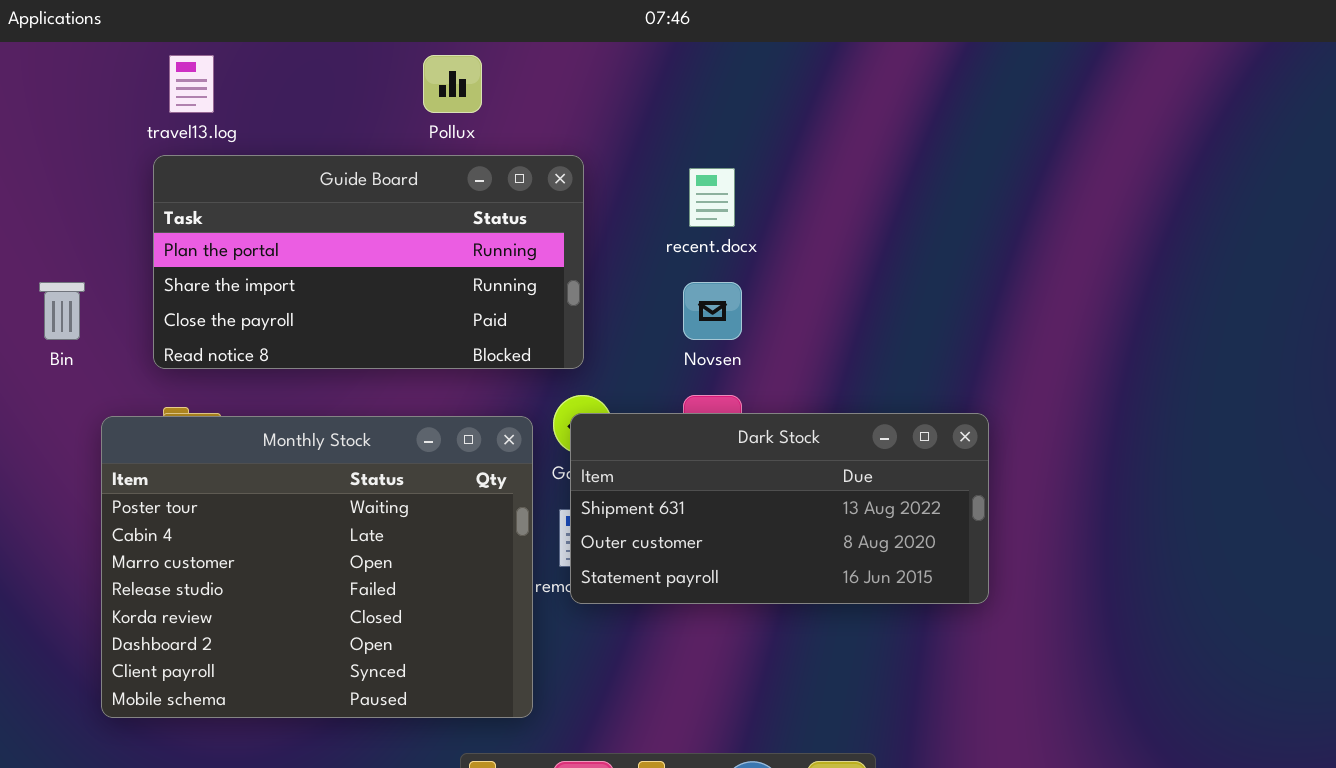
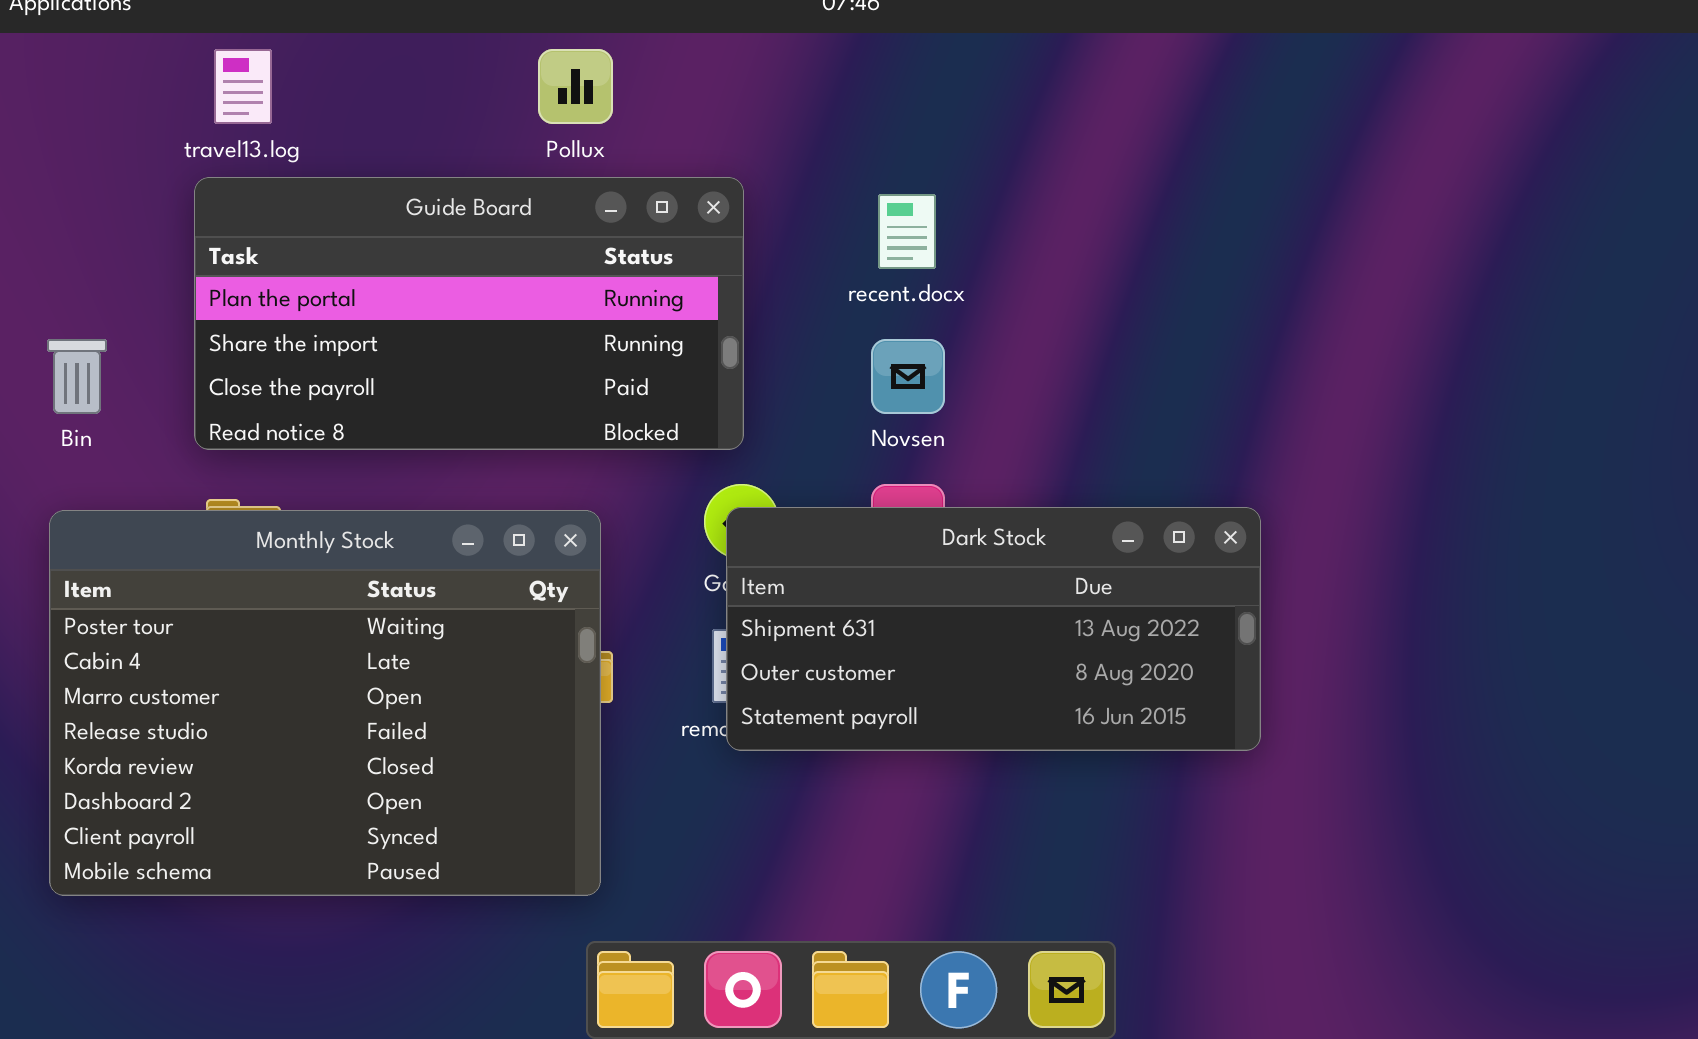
Monthly Stock: [101,416,533,718] -> [49,510,601,896], moved

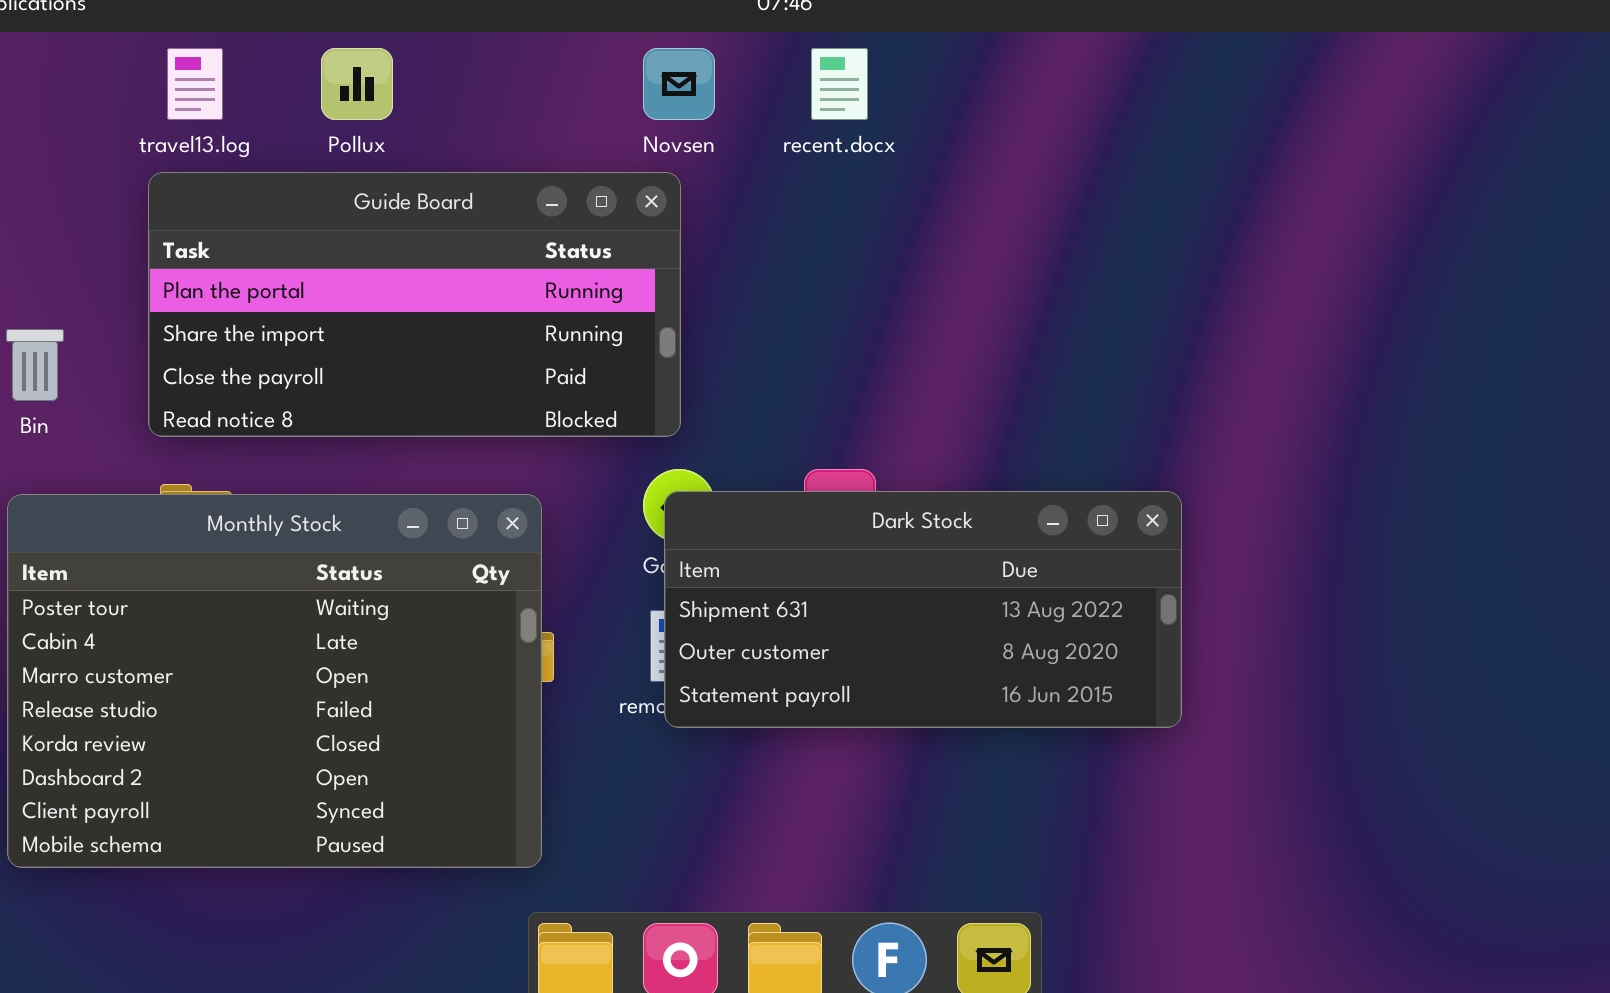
Pollux: [538,49,613,124] -> [321,48,393,120], moved
recent.docx: [878,194,936,269] -> [811,48,868,120], moved
Novsen: [871,339,945,414] -> [643,48,715,120], moved

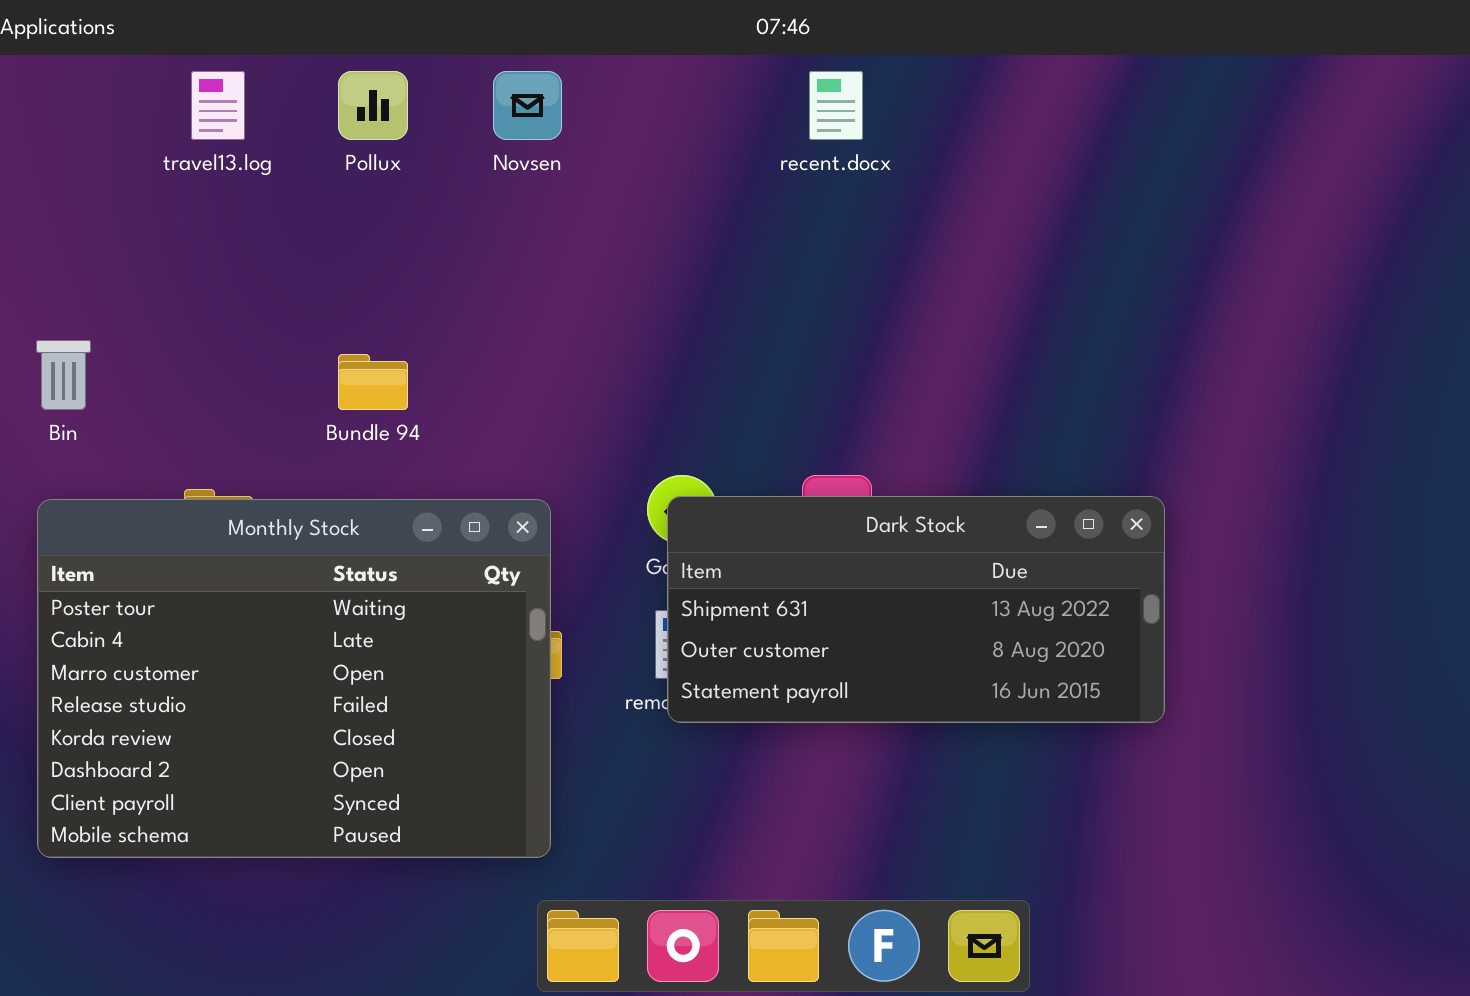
Novsen: [643,48,715,120] -> [493,71,562,140], moved
Guide Board: [148,172,681,437] -> none, closed

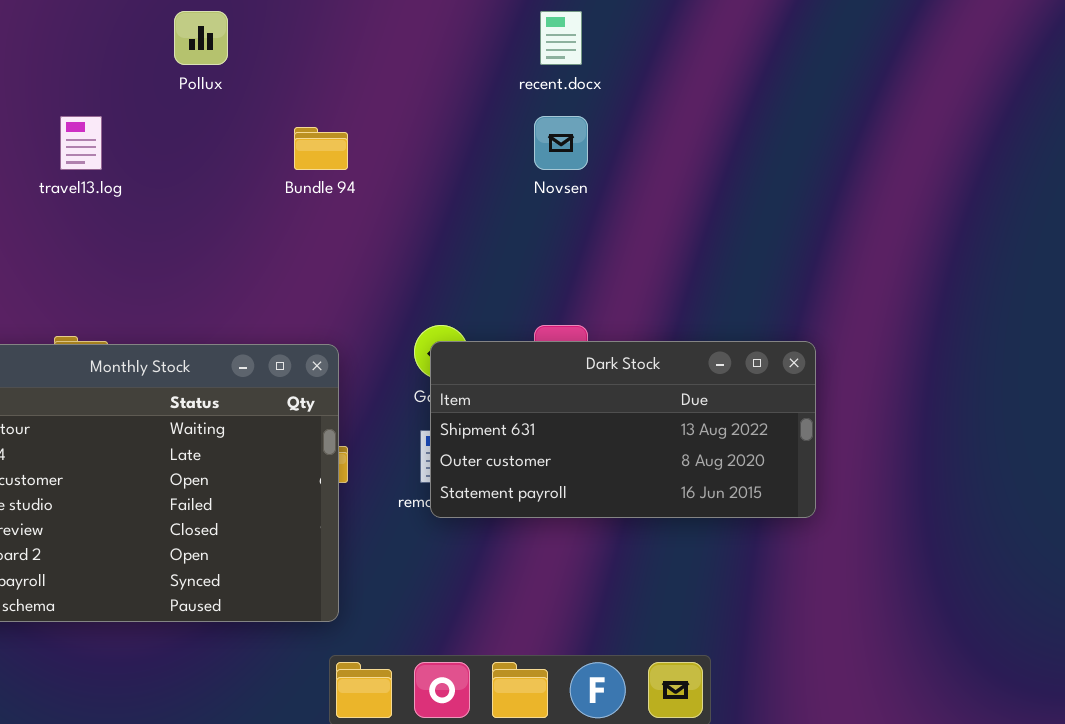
travel13.log: [191,71,245,140] -> [60,116,102,170], moved
Novsen: [493,71,562,140] -> [534,116,588,170], moved
Bundle 94: [338,354,408,410] -> [294,127,348,170], moved

